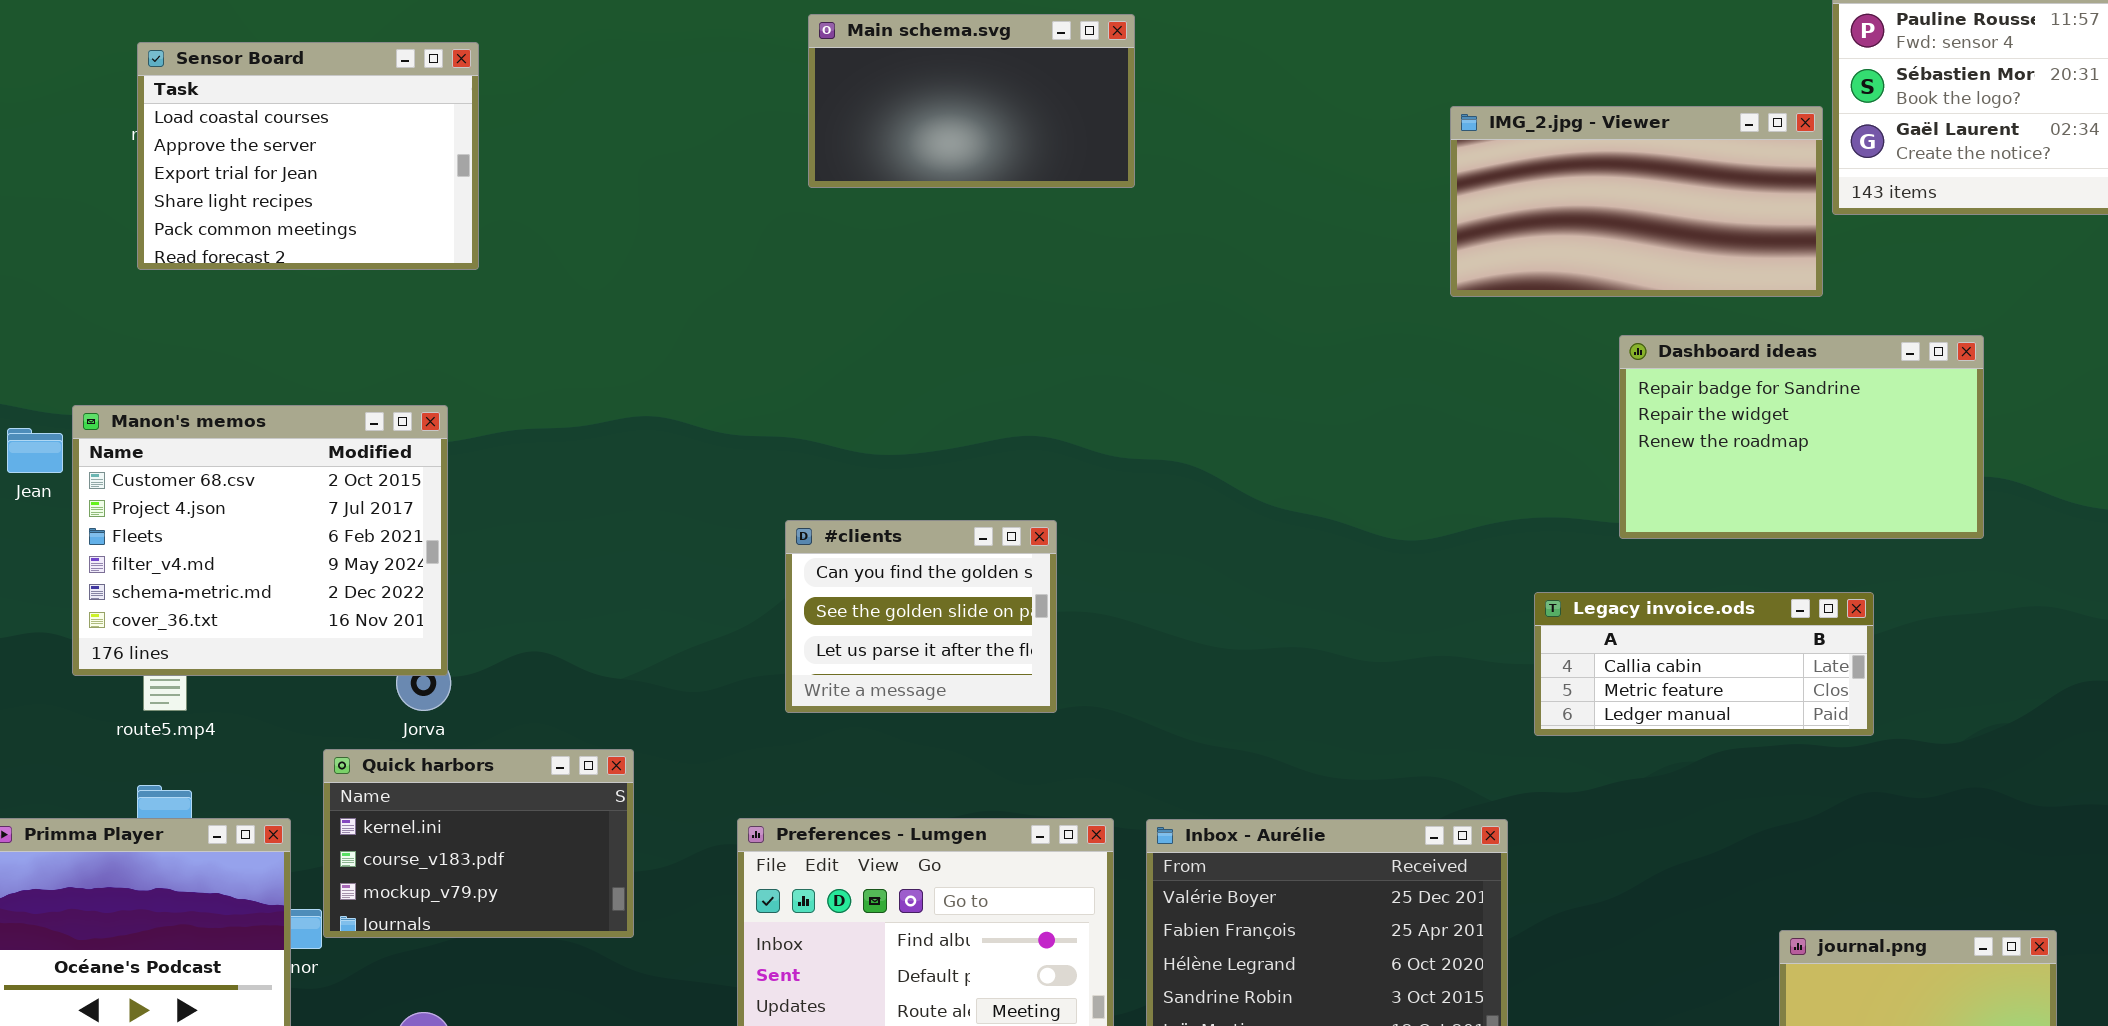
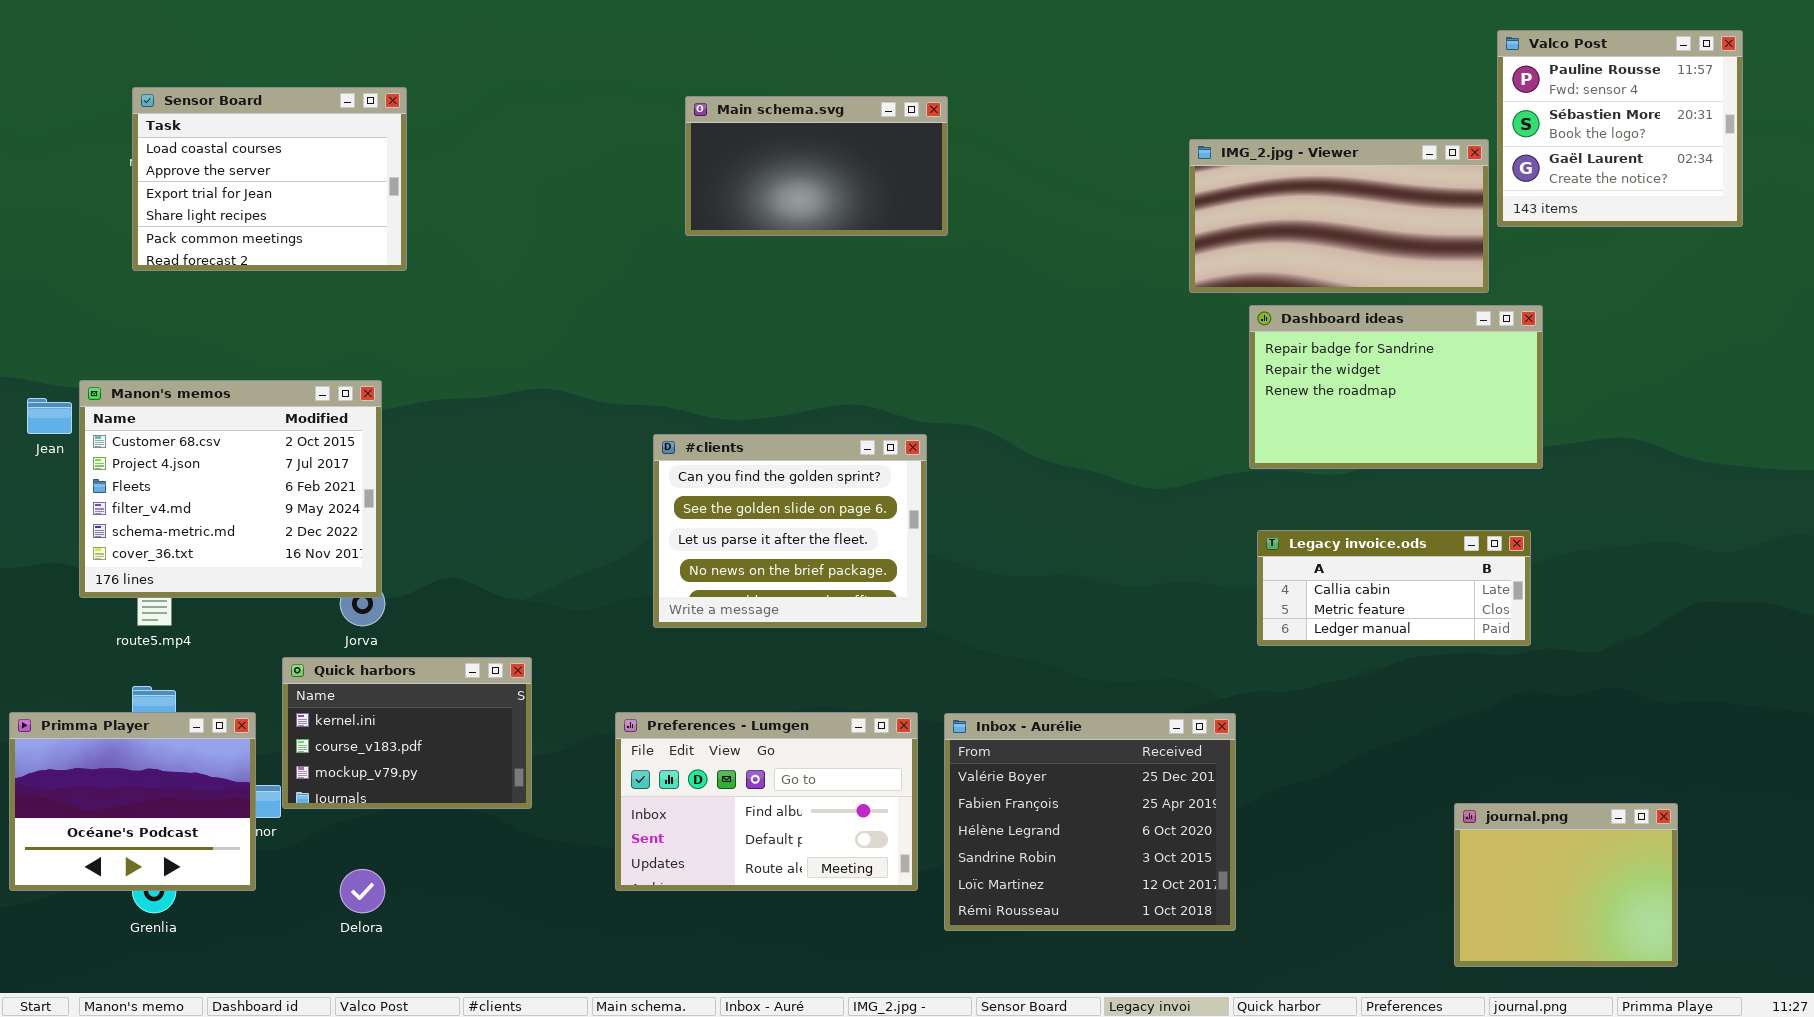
Main schema.svg: [808,14,1135,188] -> [685,96,948,236], moved
Dashboard ideas: [1619,335,1984,539] -> [1249,305,1543,469], moved
#clients: [785,520,1057,713] -> [653,434,927,628], resized

